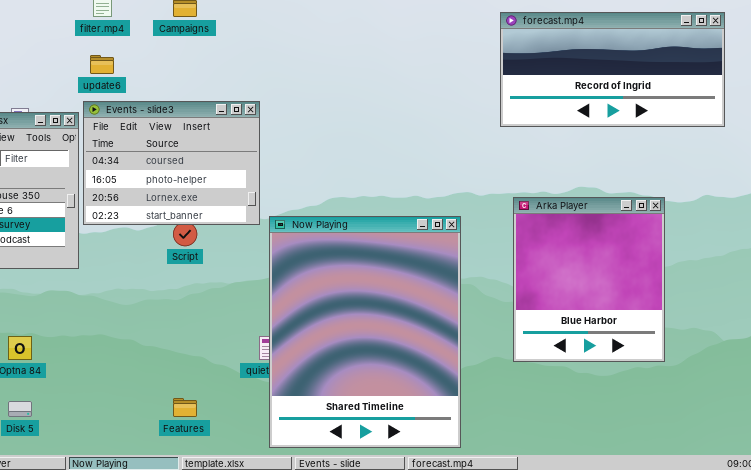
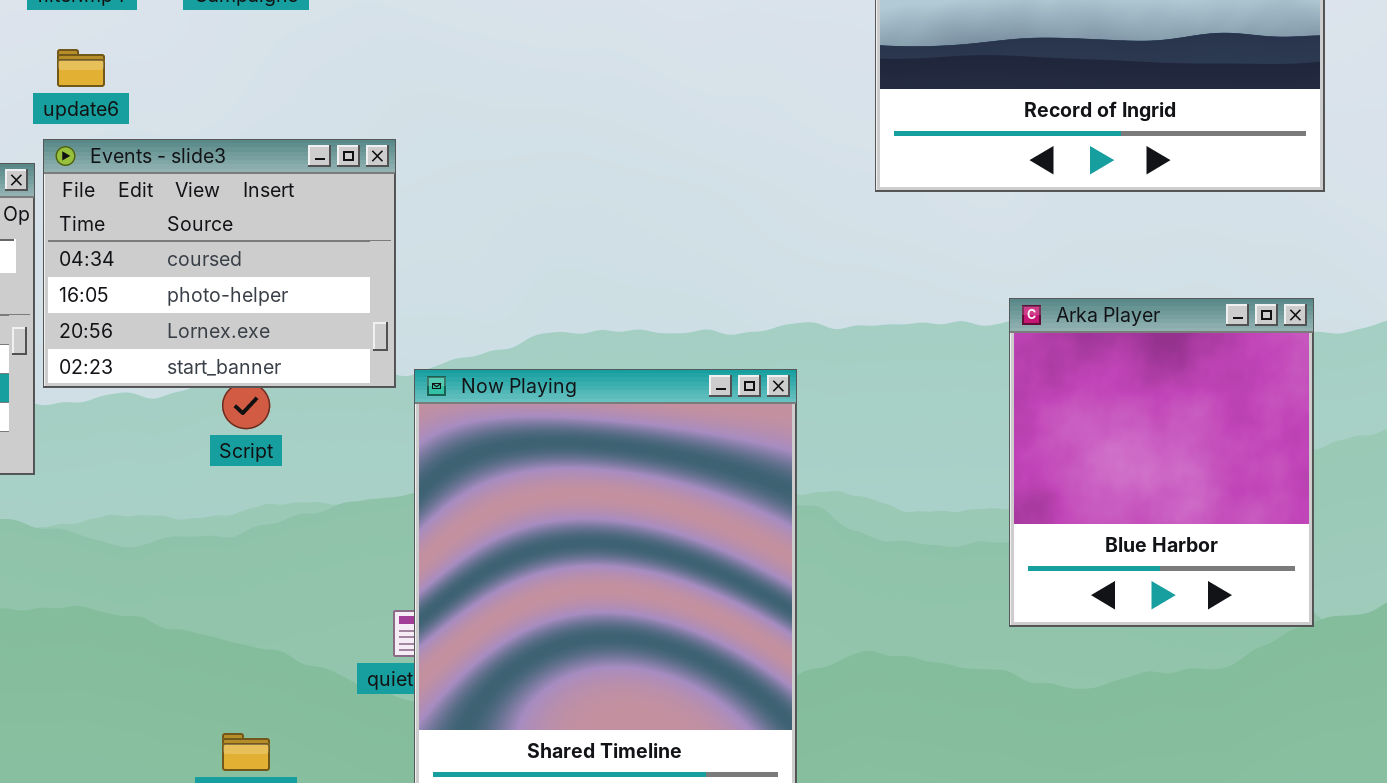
Arka Player: [513,197,665,362] -> [1009,298,1314,627], moved

